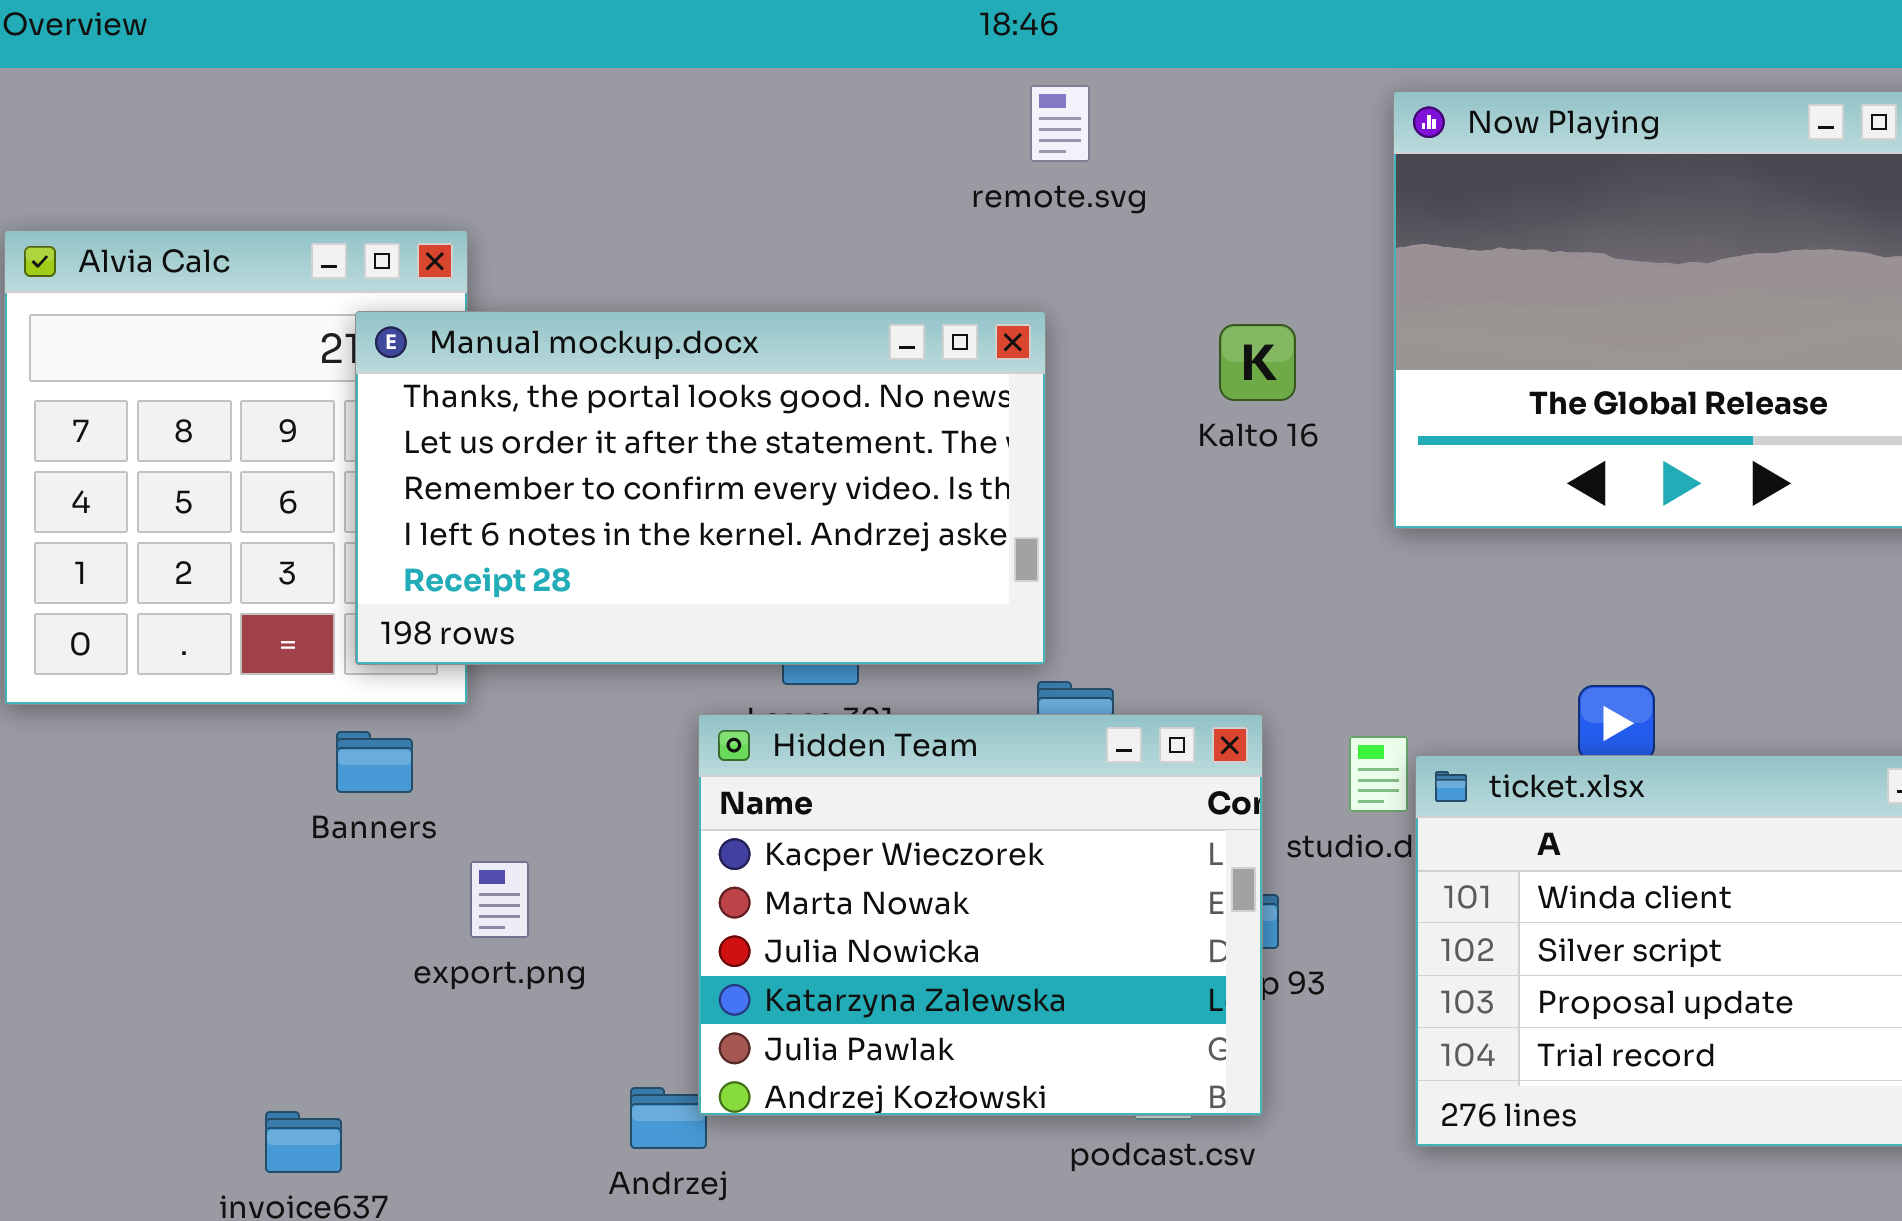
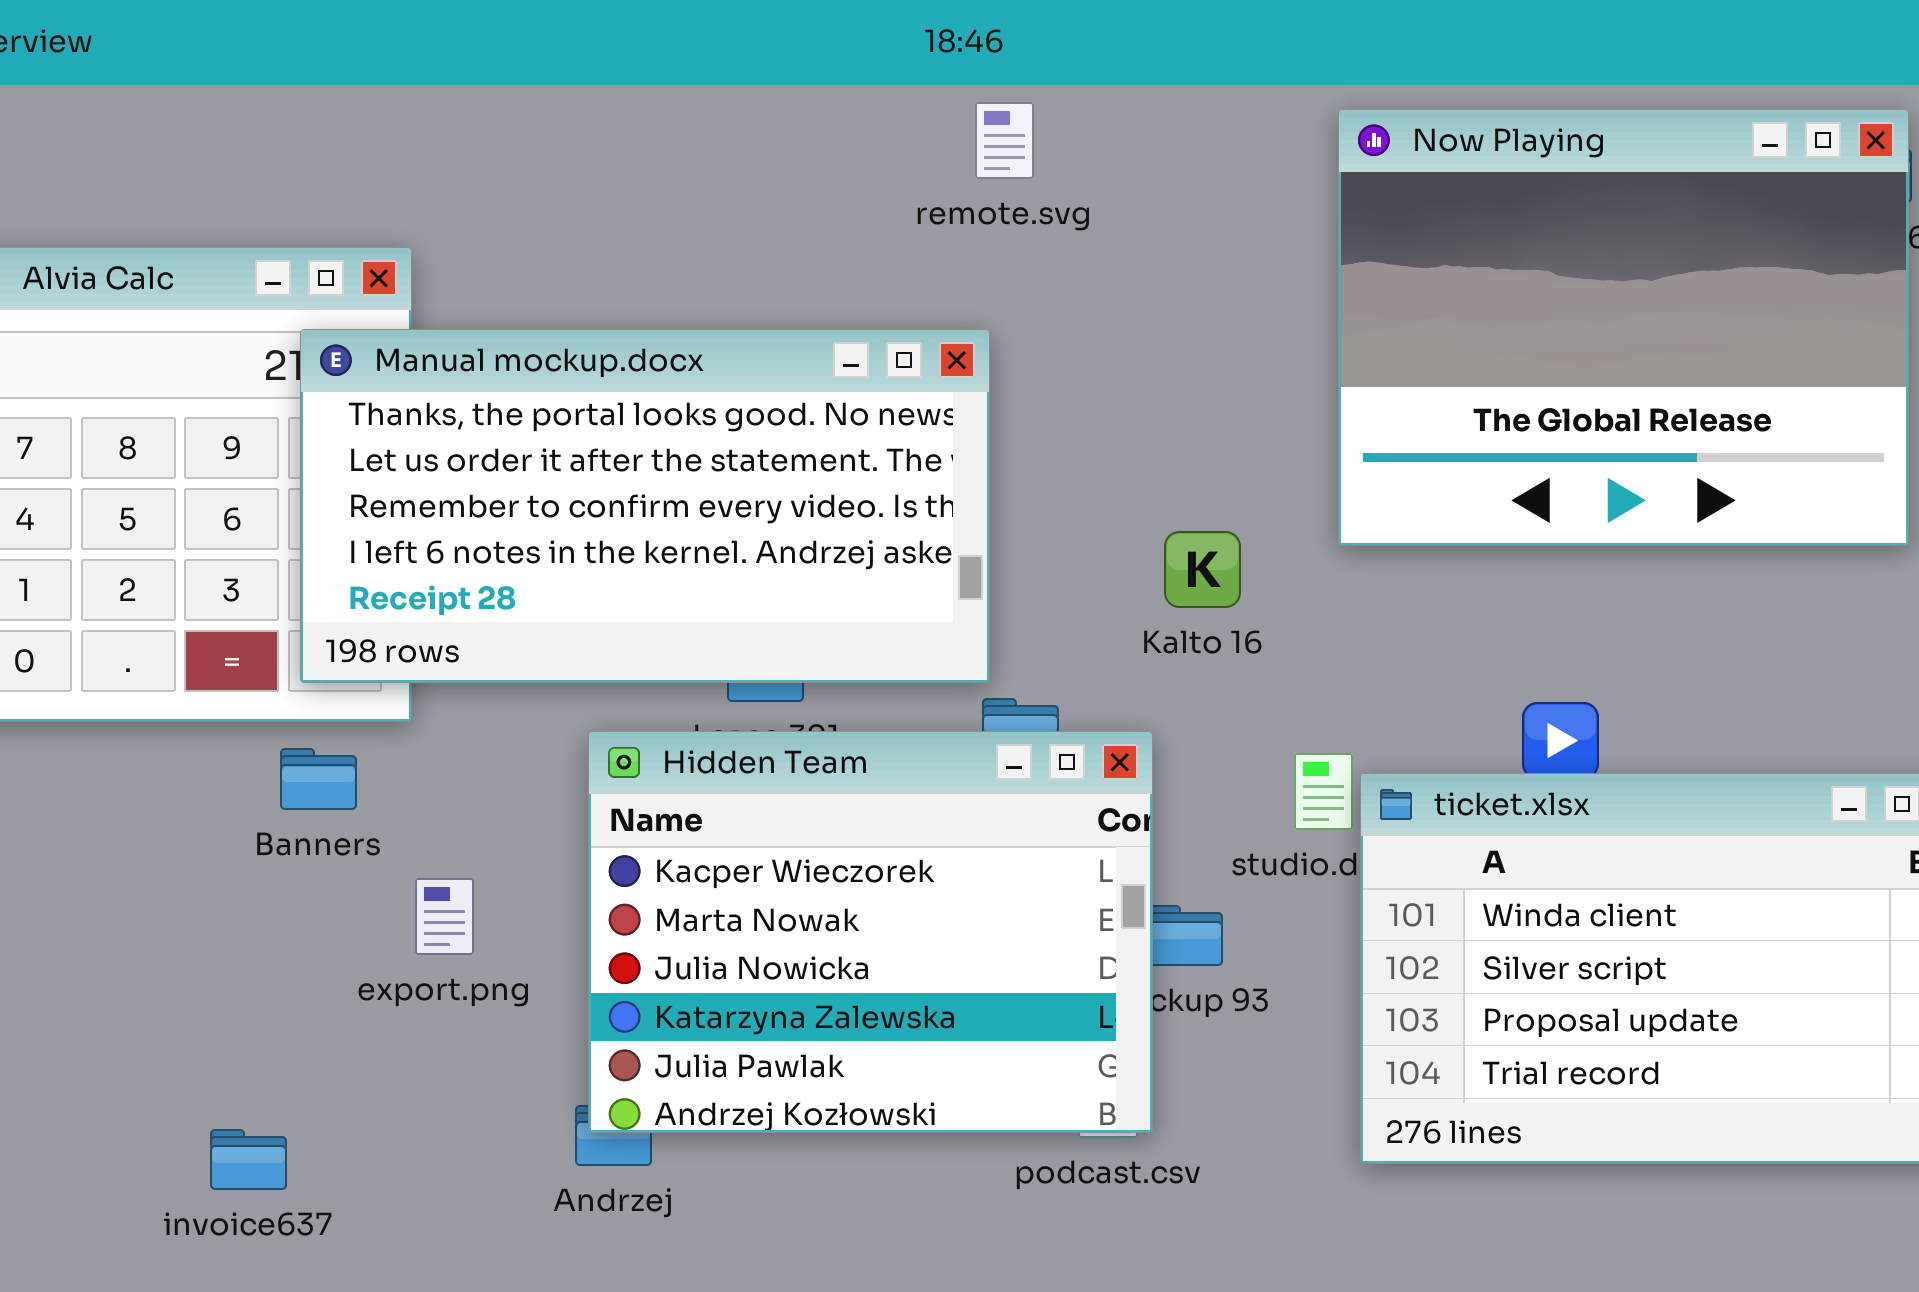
Kalto 16: [1219,324,1296,401] -> [1164,531,1241,608], moved
Hidden Team: [698,714,1263,1116] -> [588,731,1153,1133], moved

